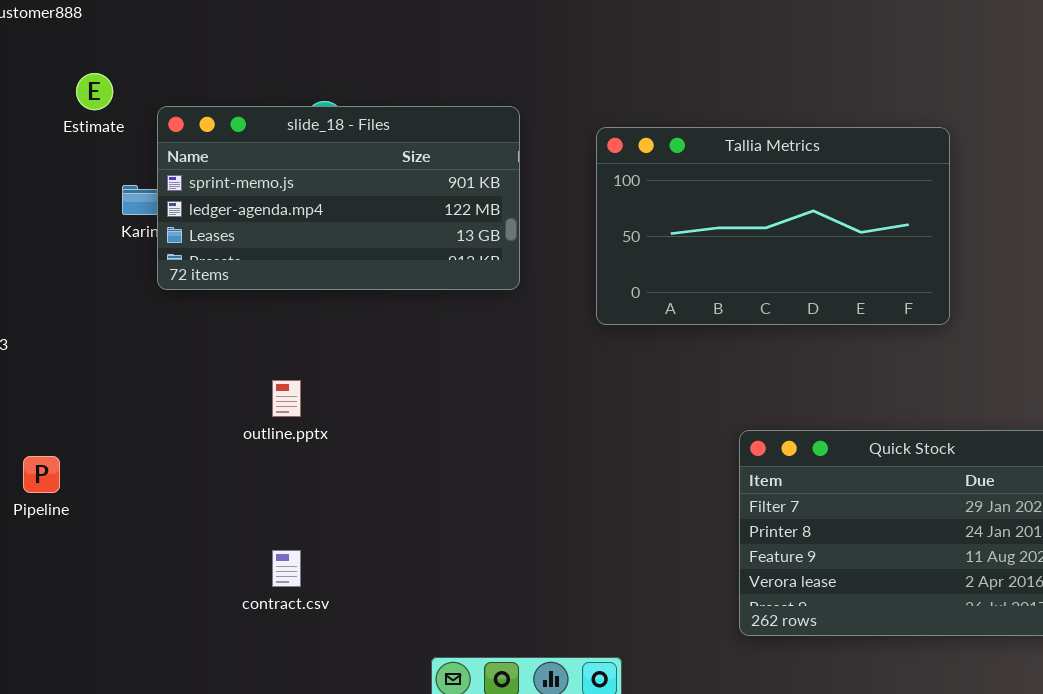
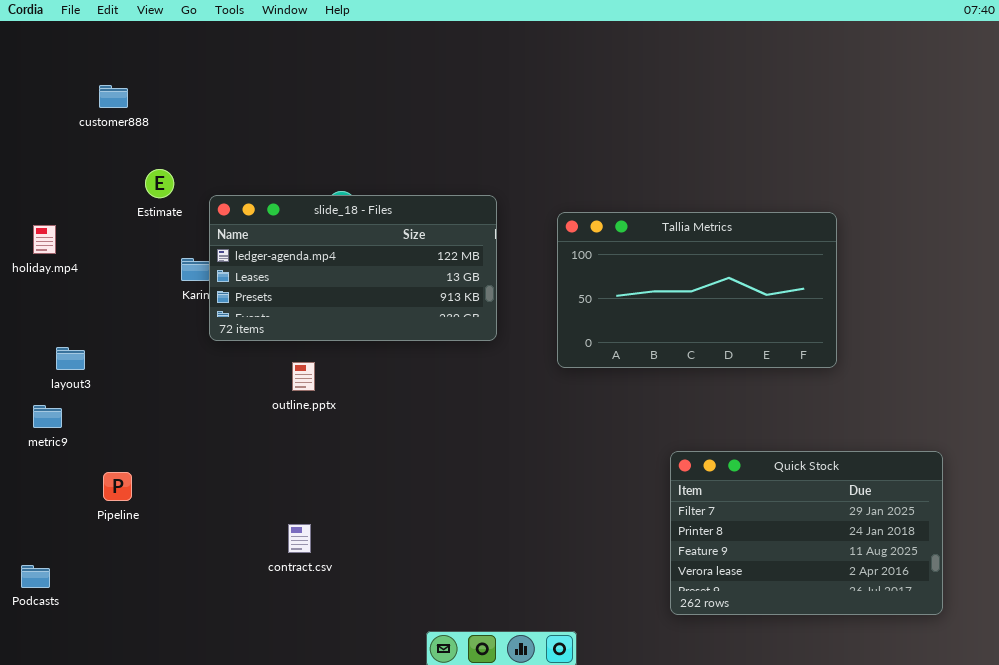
slide_18 - Files: [157,106,520,290] -> [209,195,497,341], scrolled down 1 row
outline.pptx: [272,380,301,417] -> [292,362,315,391], moved
contract.csv: [272,550,301,587] -> [288,524,311,553], moved

